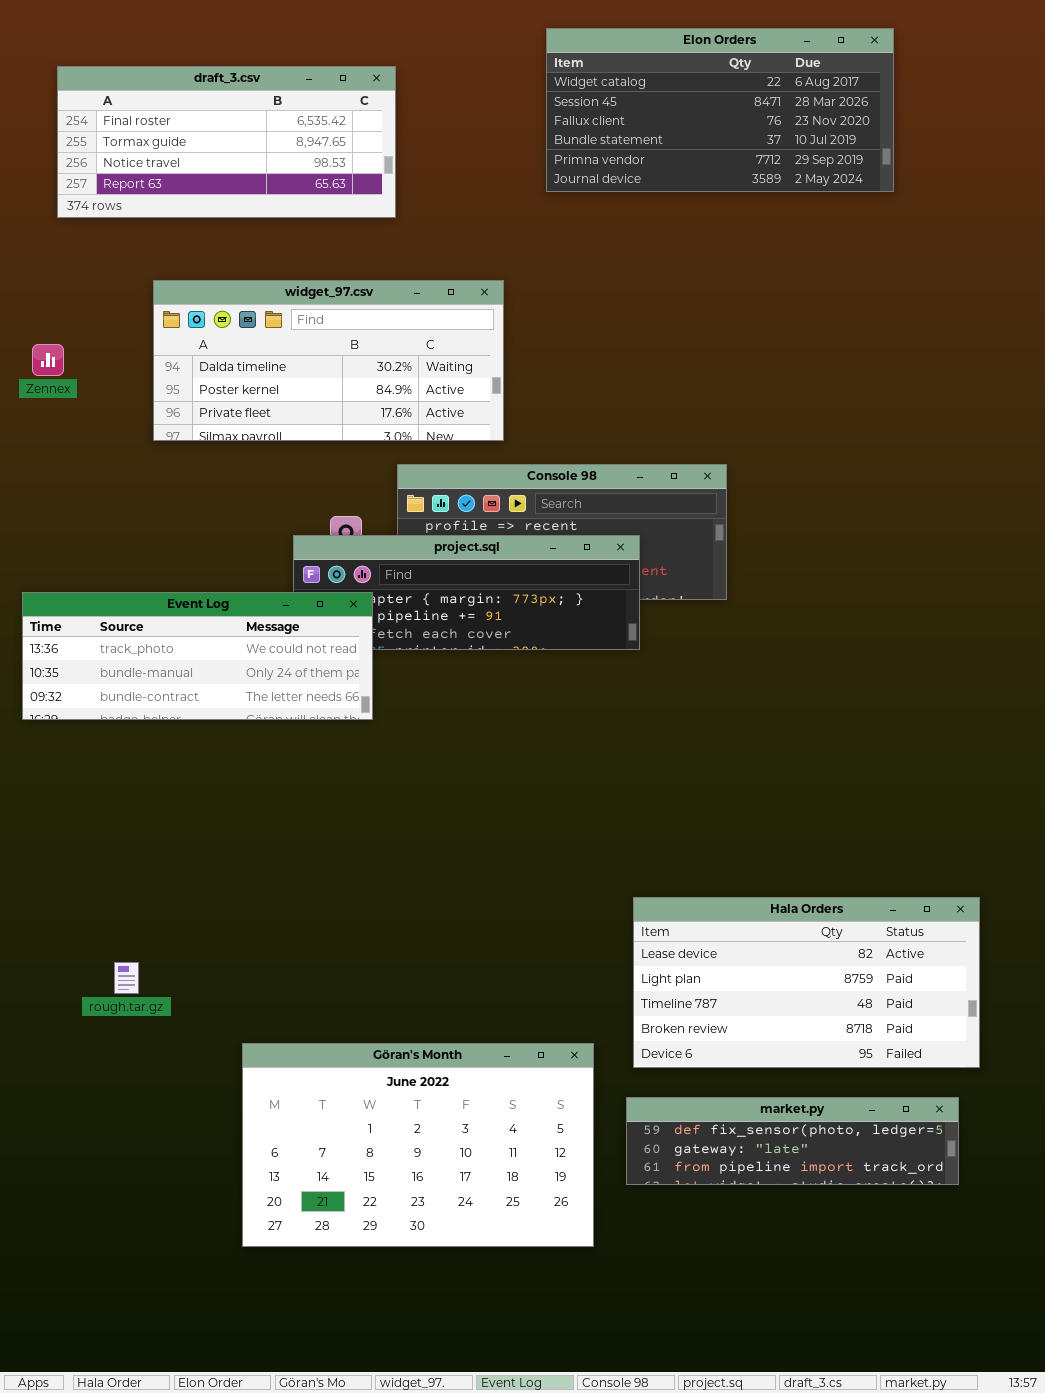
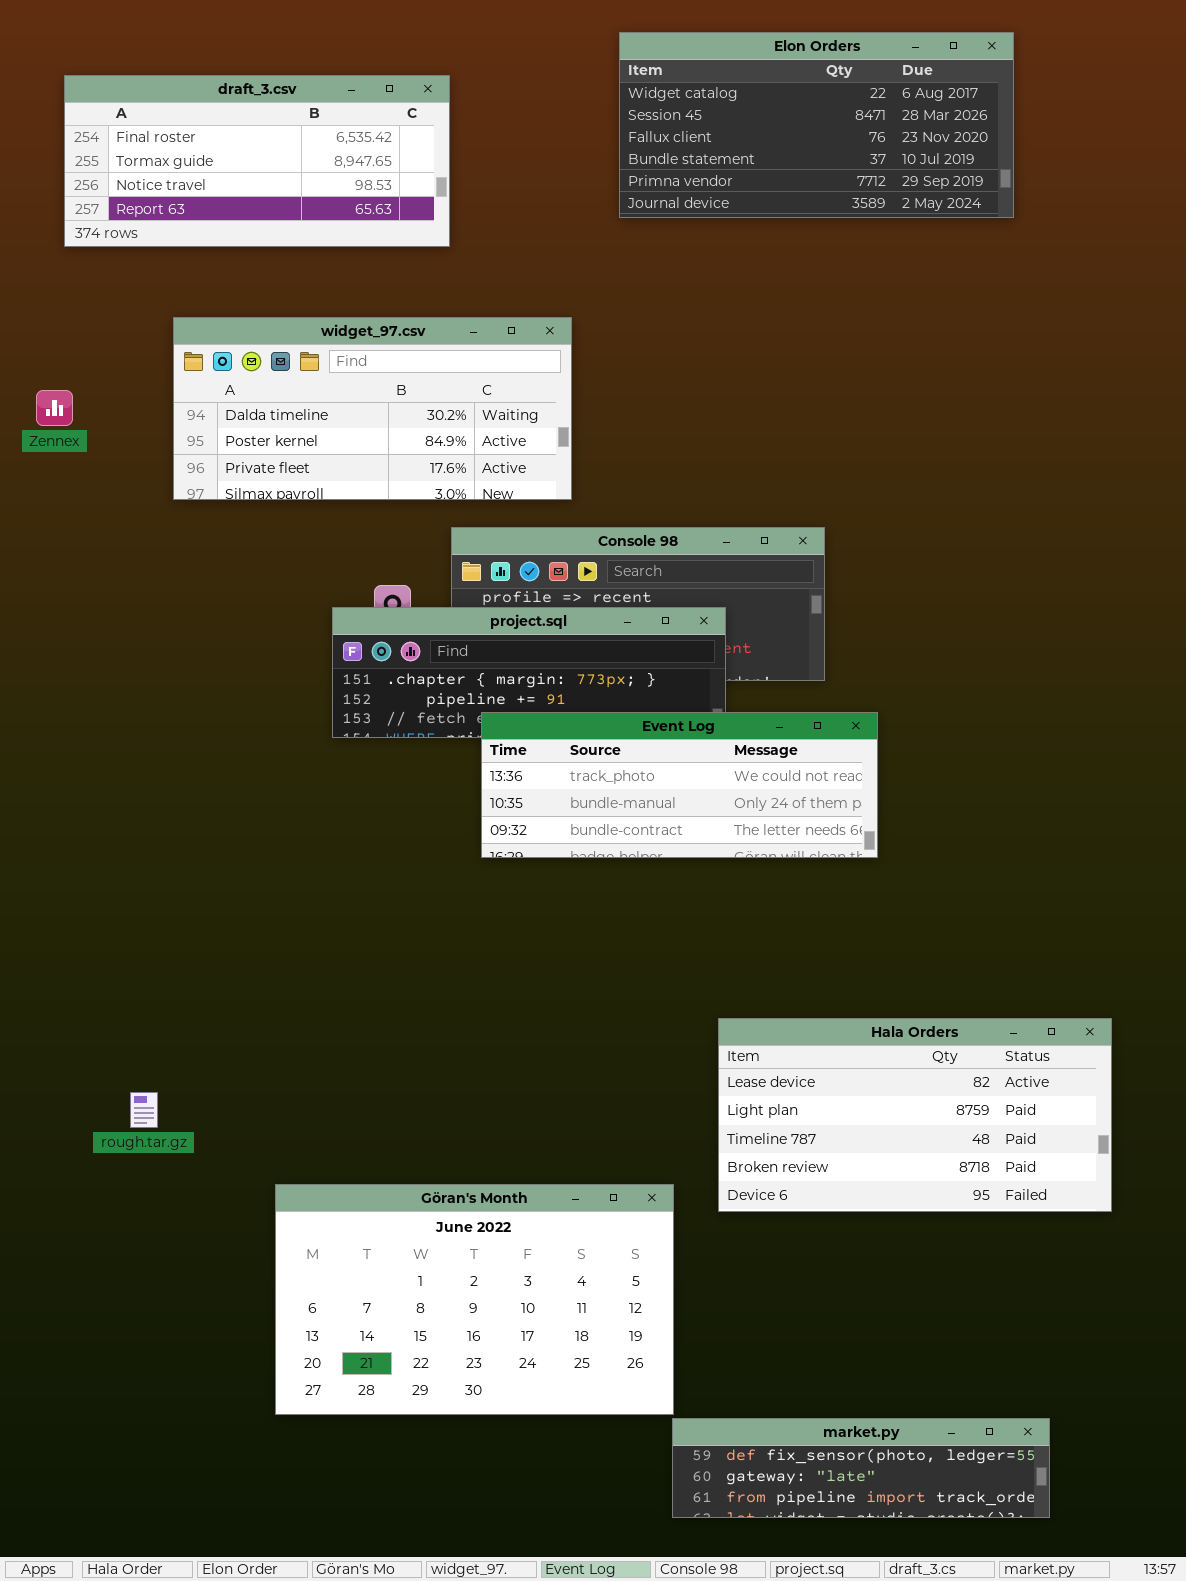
Event Log: [22,592,373,720] -> [481,712,878,858], moved
market.py: [626,1097,959,1185] -> [672,1418,1050,1518], moved

